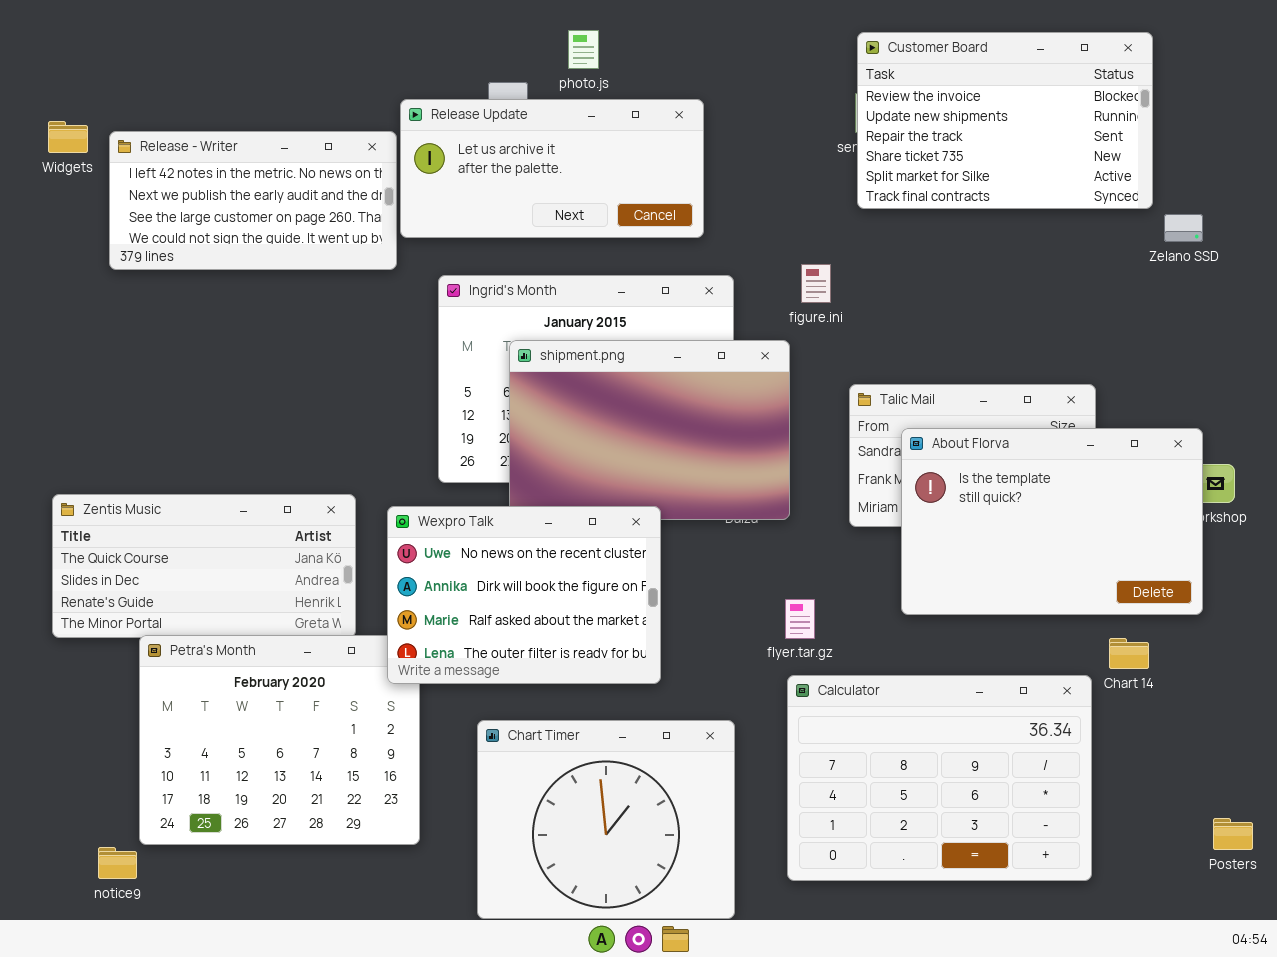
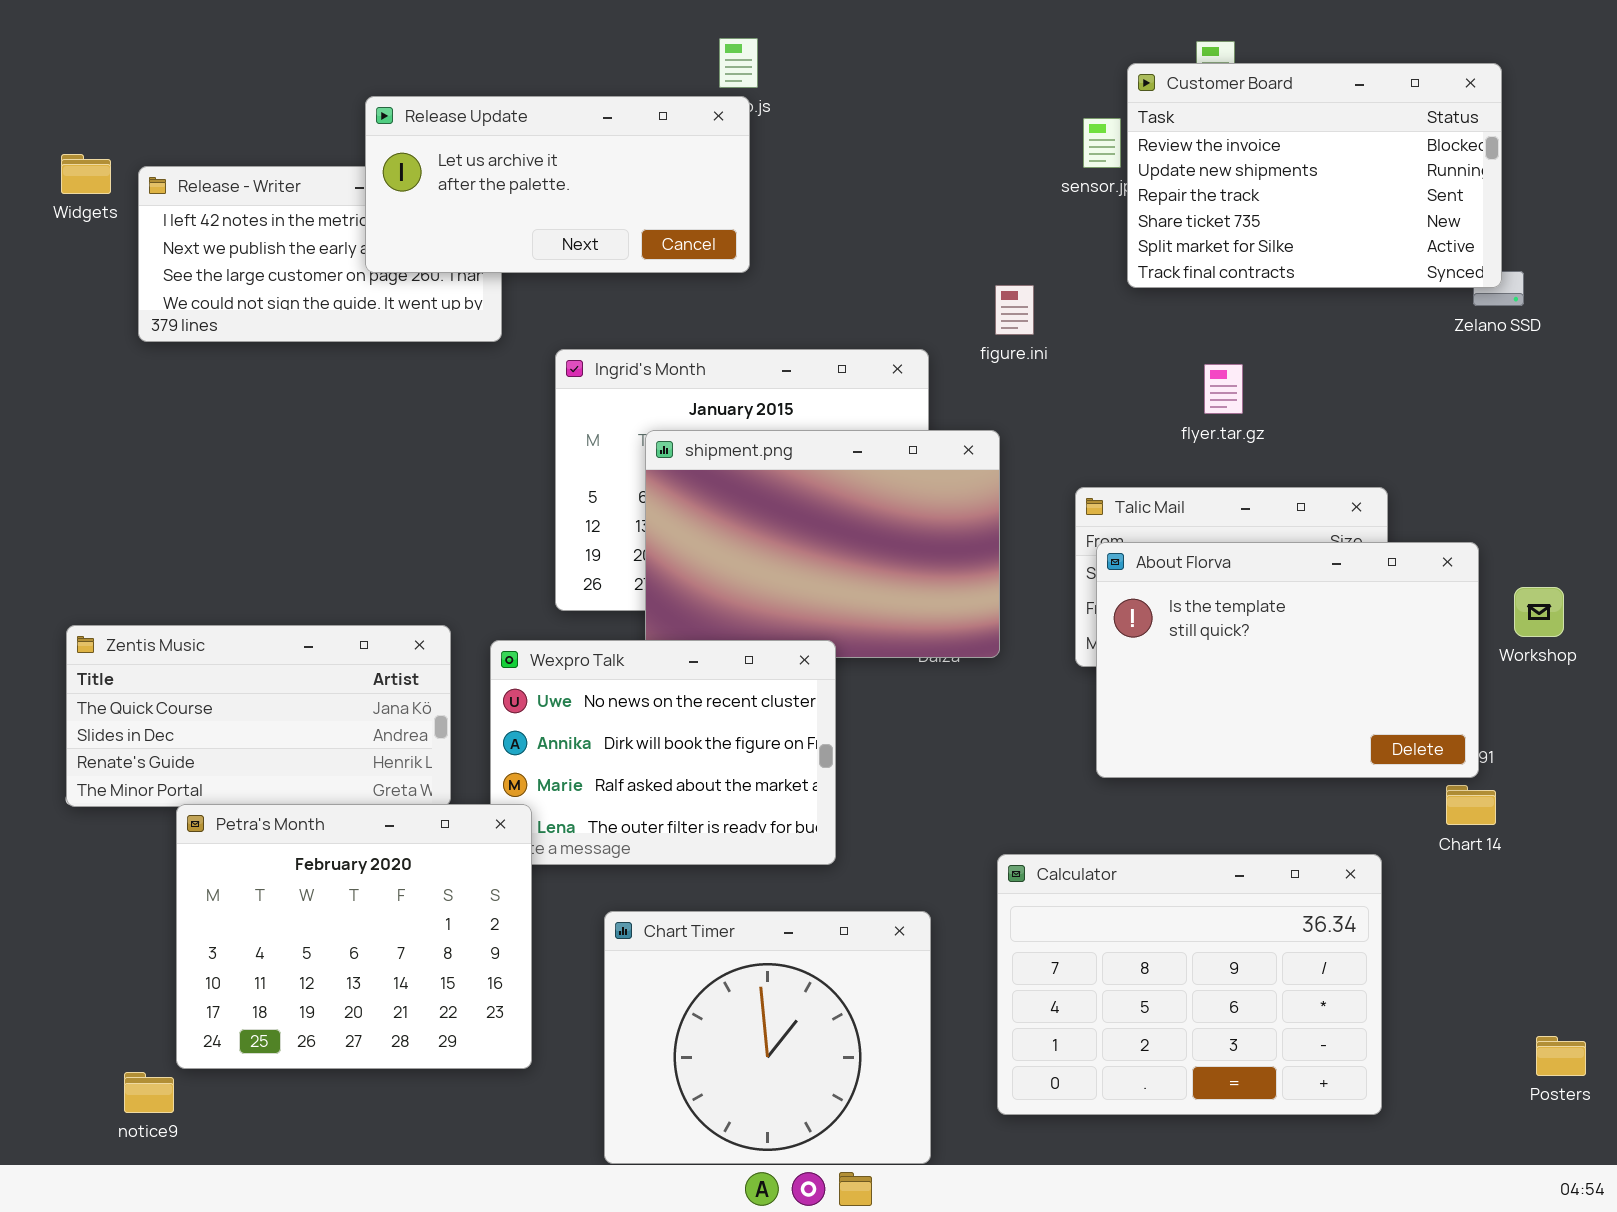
Customer Board: [857,32,1153,209] -> [1127,63,1502,288], moved
Release Update: [400,99,704,238] -> [365,96,750,273], moved
figure.ini: [801,264,831,303] -> [995,285,1034,335], moved
About Florva: [901,428,1203,615] -> [1096,542,1479,778], moved
flyer.tar.gz: [785,599,815,639] -> [1204,364,1243,414], moved
Petra's Month: [139,635,420,845] -> [176,804,532,1069], raised
Chart 14: [1109,638,1149,669] -> [1446,785,1496,825], moved

